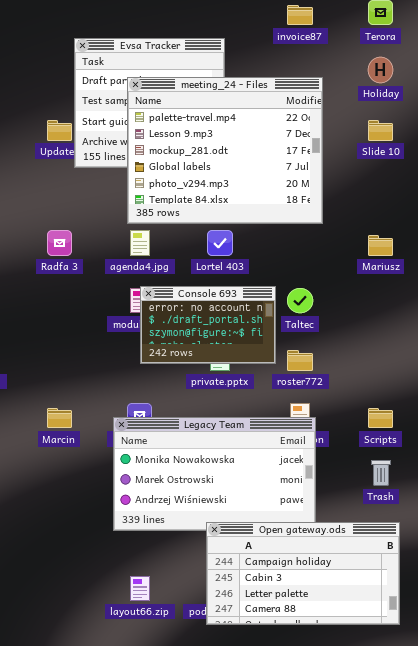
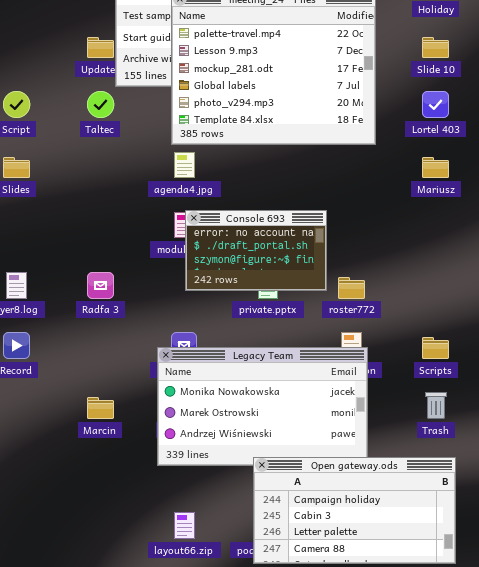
Radfa 3: [47,230,72,256] -> [87,272,114,299], moved
Lortel 403: [207,230,233,256] -> [422,91,449,118], moved
Taltec: [287,288,313,313] -> [87,91,114,118], moved
Marcin: [47,408,72,428] -> [87,397,114,419], moved

